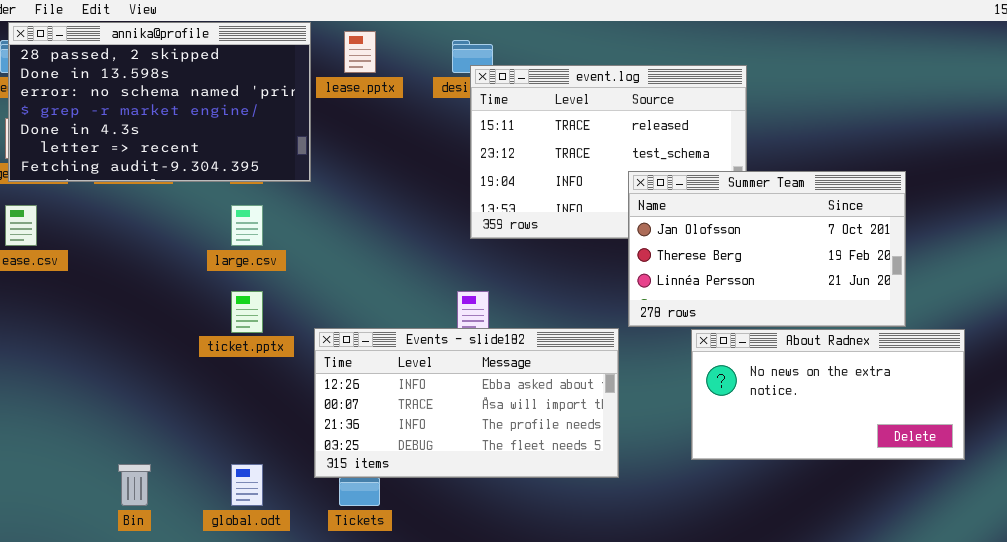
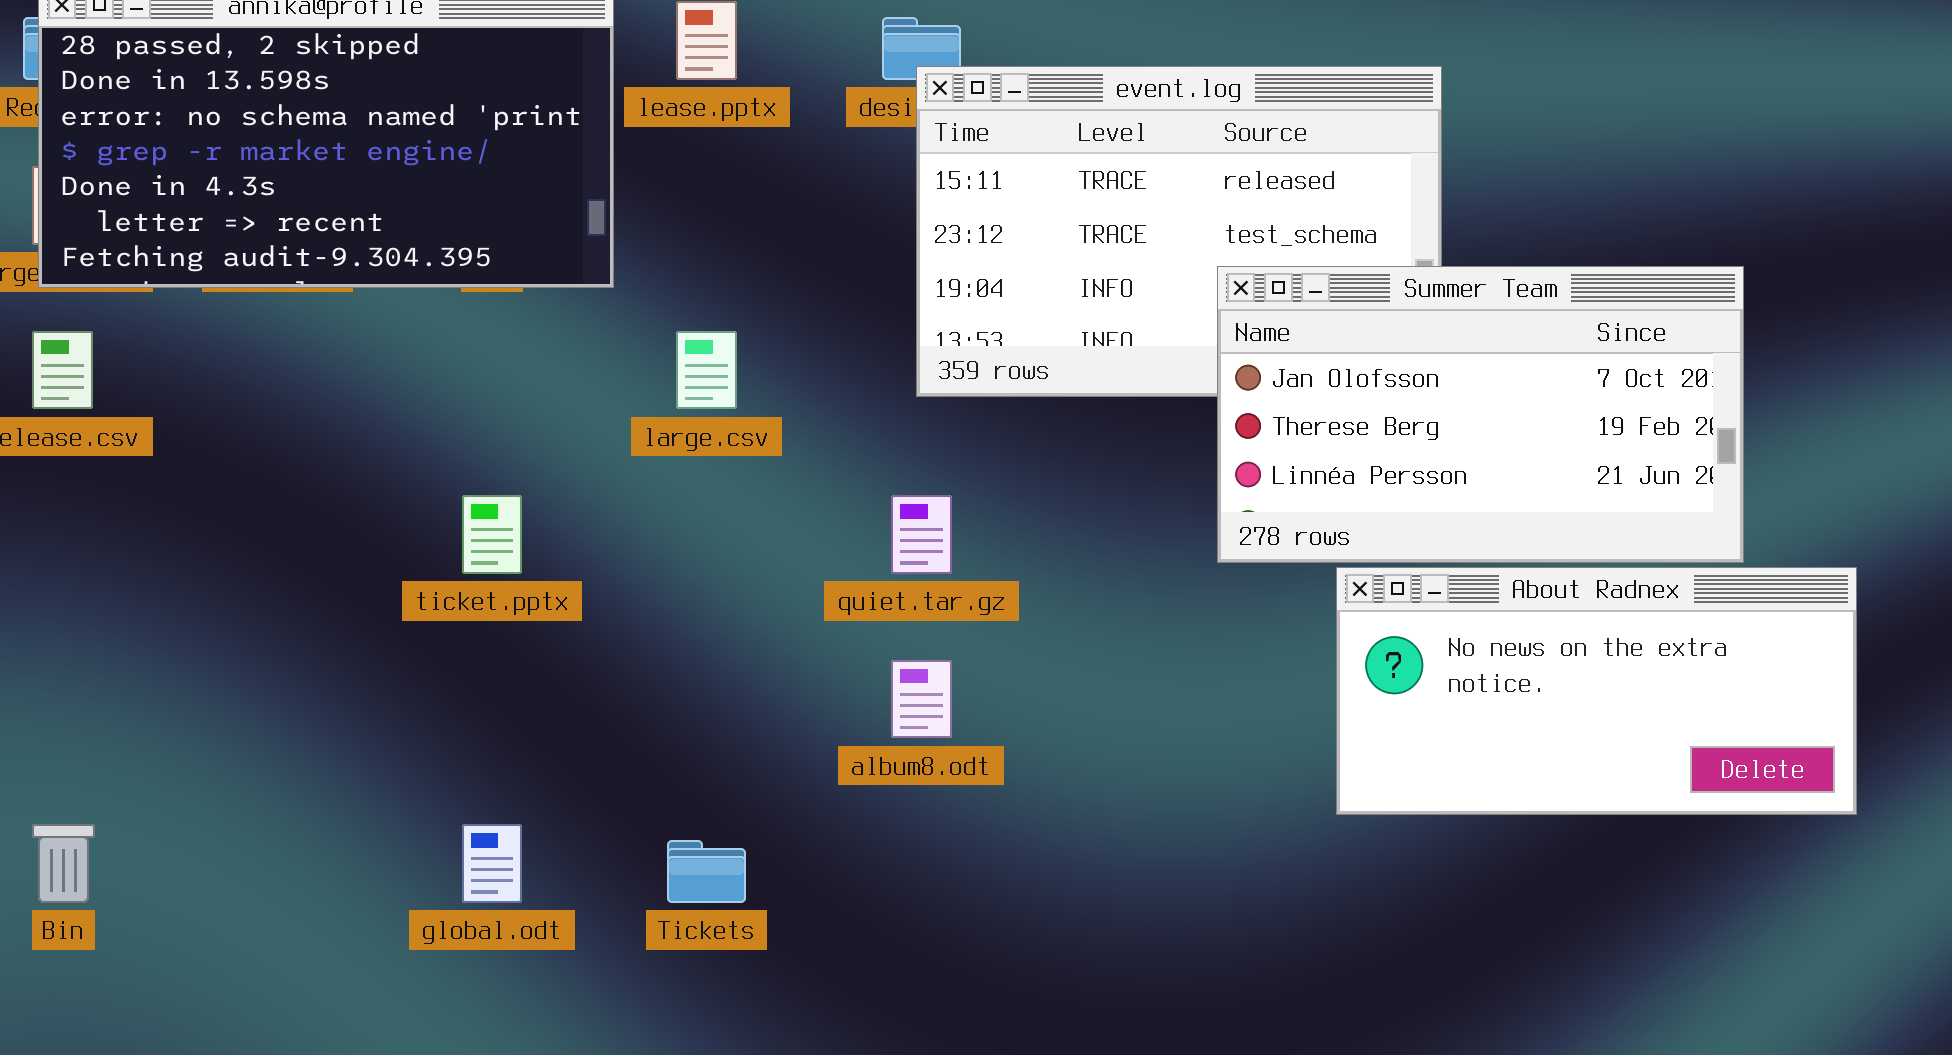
large.csv: [231,205,263,246] -> [676,331,737,409], moved
Events - slide182: [314,328,619,478] -> none, closed
Bin: [118,464,151,506] -> [32,824,95,903], moved

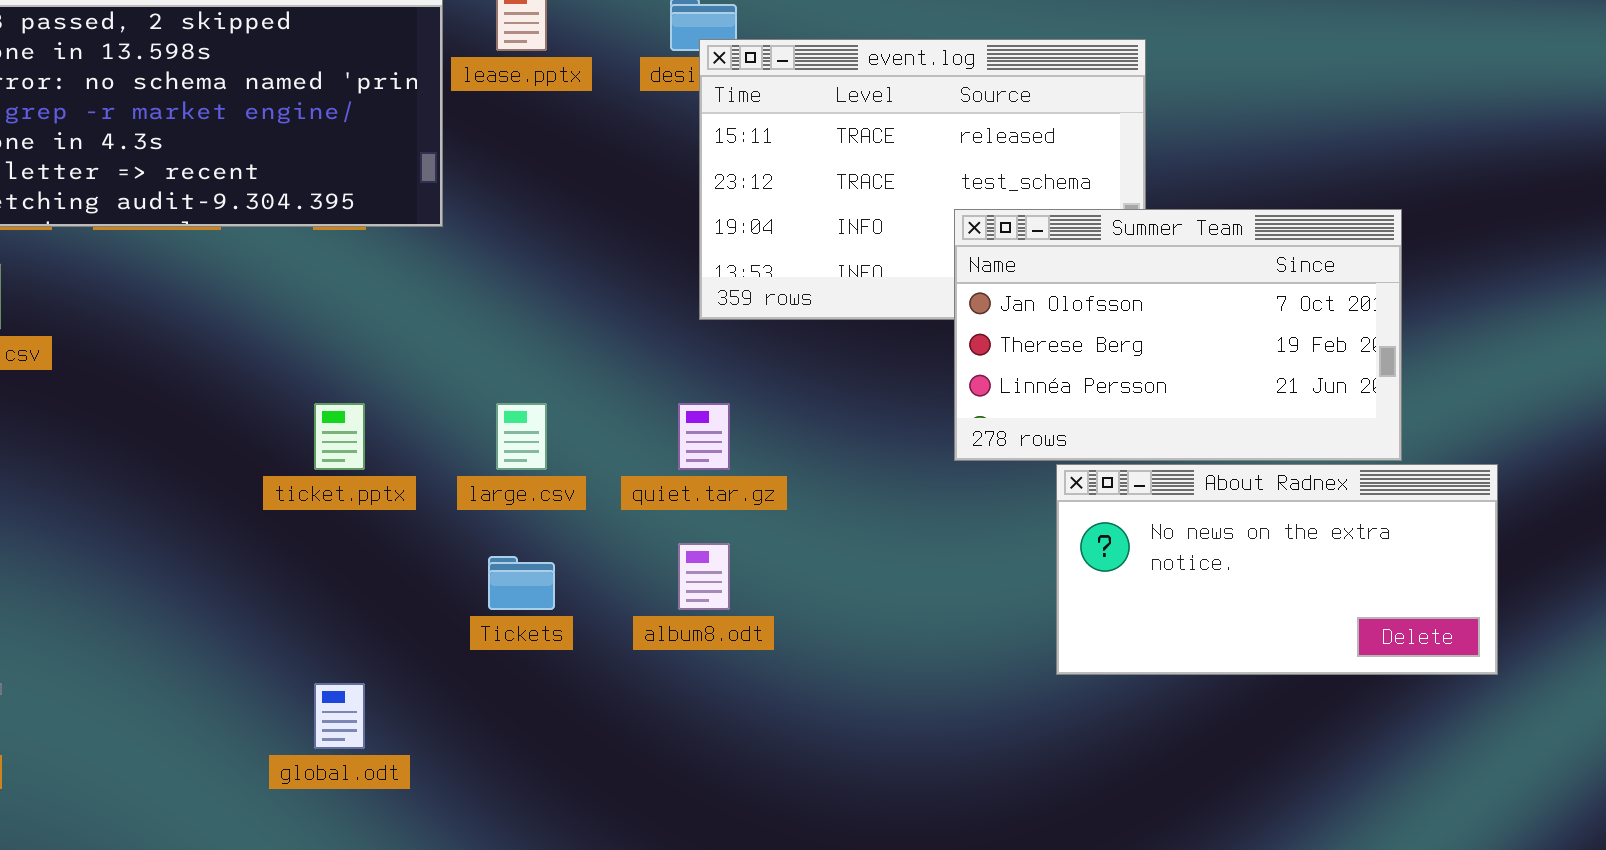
large.csv: [676,331,737,409] -> [496,403,547,470], moved
Tickets: [667,840,746,903] -> [488,556,555,610], moved

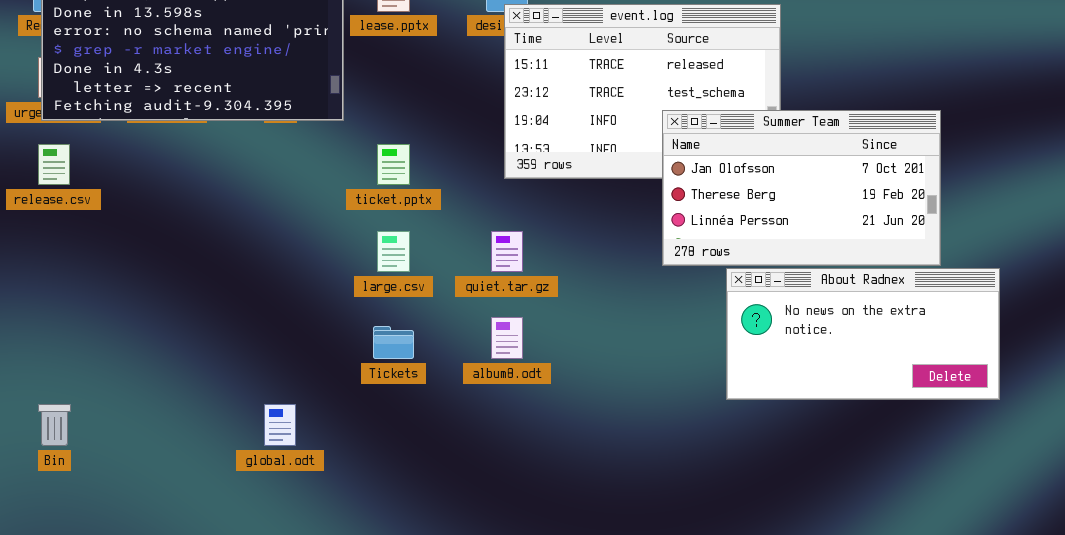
ticket.pptx: [314,403,365,470] -> [377,144,410,185], moved

